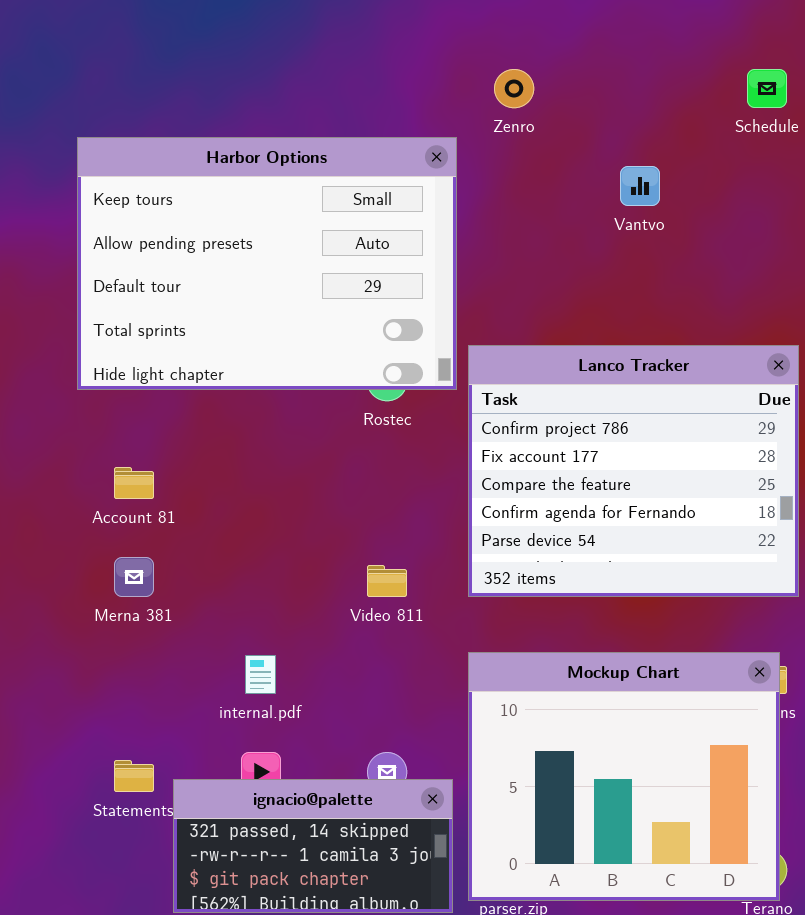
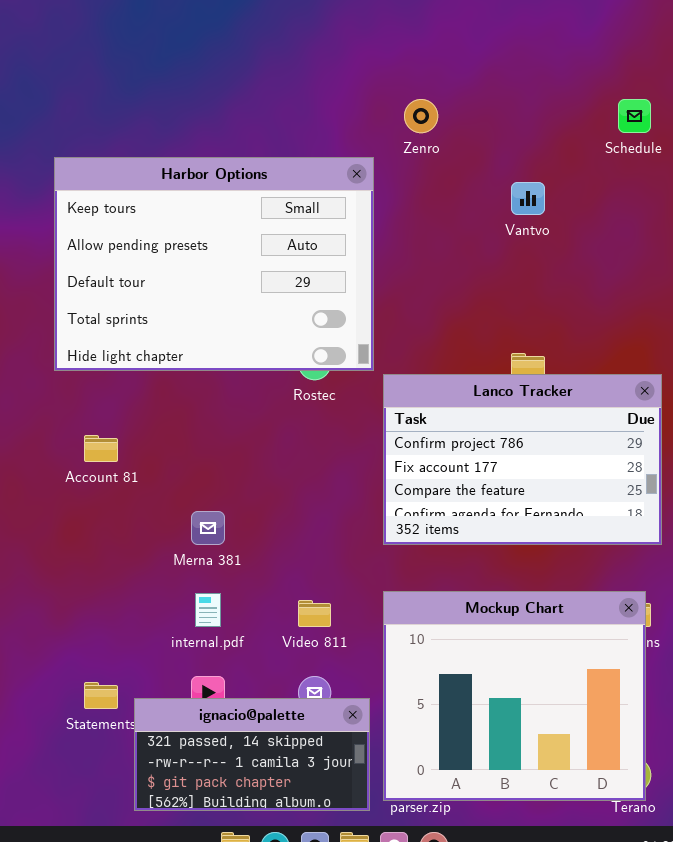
Lanco Tracker: [468,345,799,597] -> [383,374,662,545], resized
Merna 381: [114,557,154,597] -> [191,511,225,545], moved
Video 811: [367,565,407,597] -> [298,600,331,627], moved

